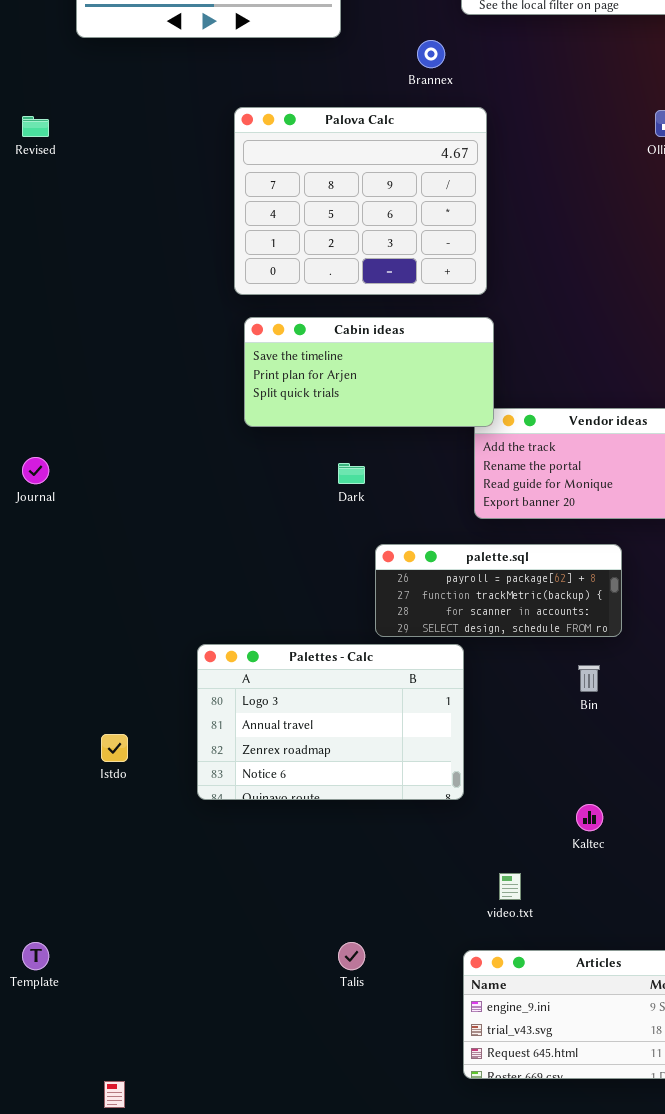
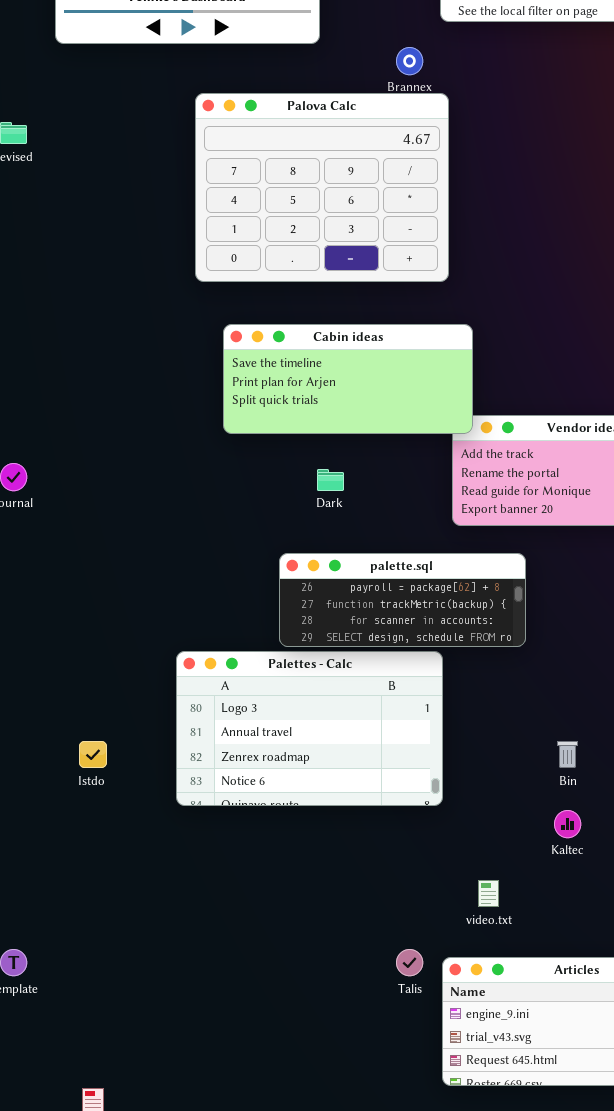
Palova Calc: [234,107,487,295] -> [195,93,449,282], moved
palette.sql: [375,544,622,637] -> [279,553,526,647], moved
Bin: [578,665,600,692] -> [557,741,578,768], moved
Talis: [338,942,365,970] -> [396,949,423,976], moved

